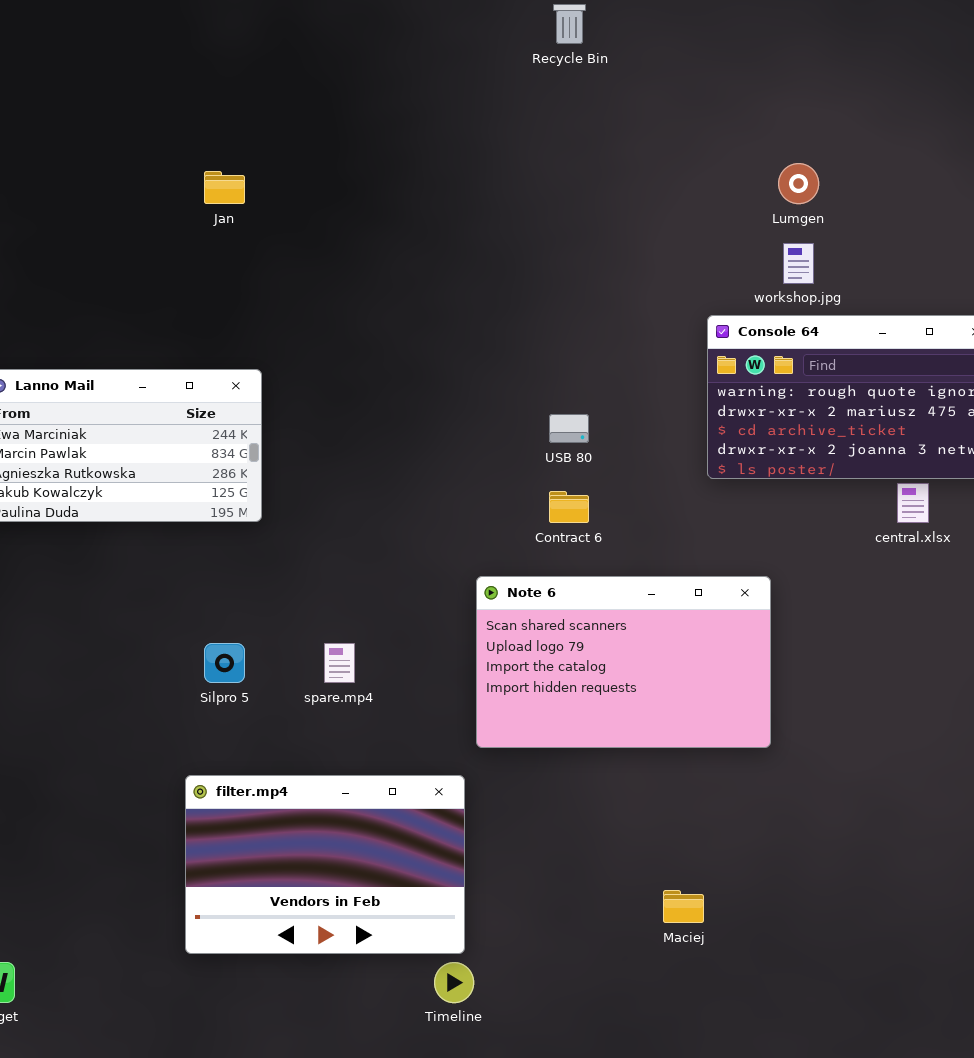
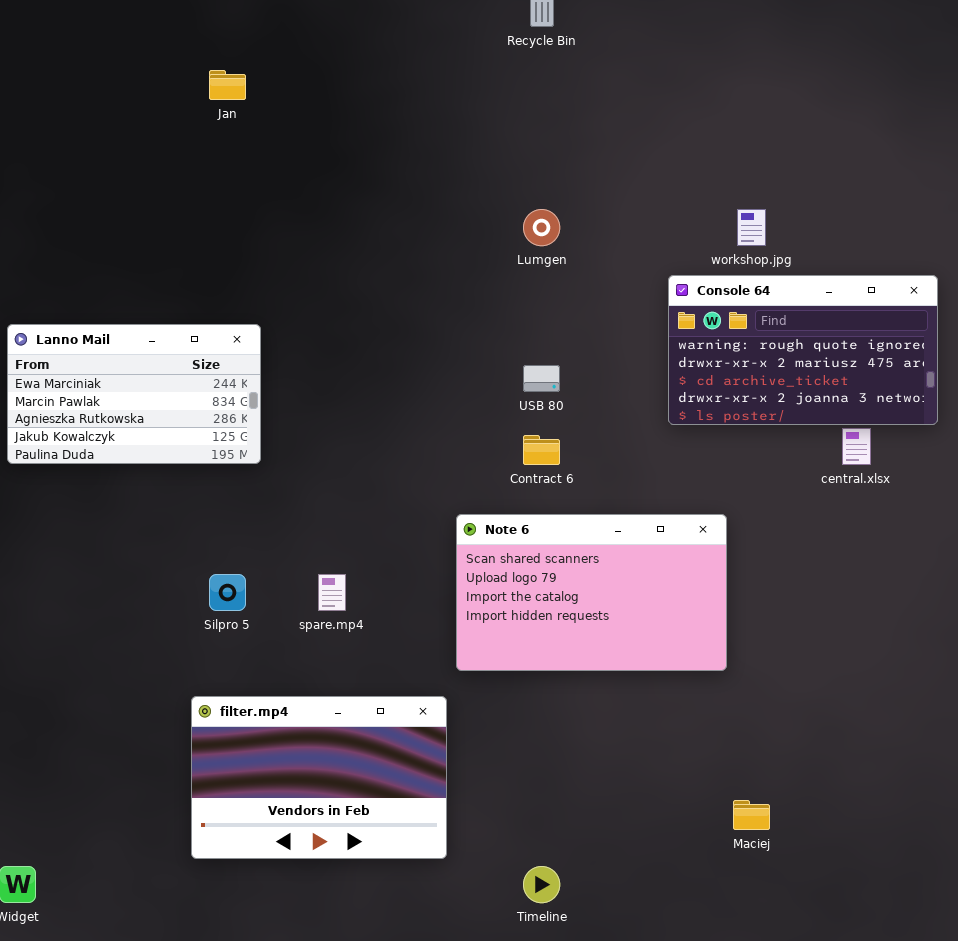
Lumgen: [778,163,819,204] -> [523,209,560,246], moved
Jan: [204,171,245,204] -> [209,70,246,100], moved
Maciej: [663,890,704,923] -> [733,800,770,830], moved
Timeline: [434,962,474,1003] -> [523,866,560,903], moved

